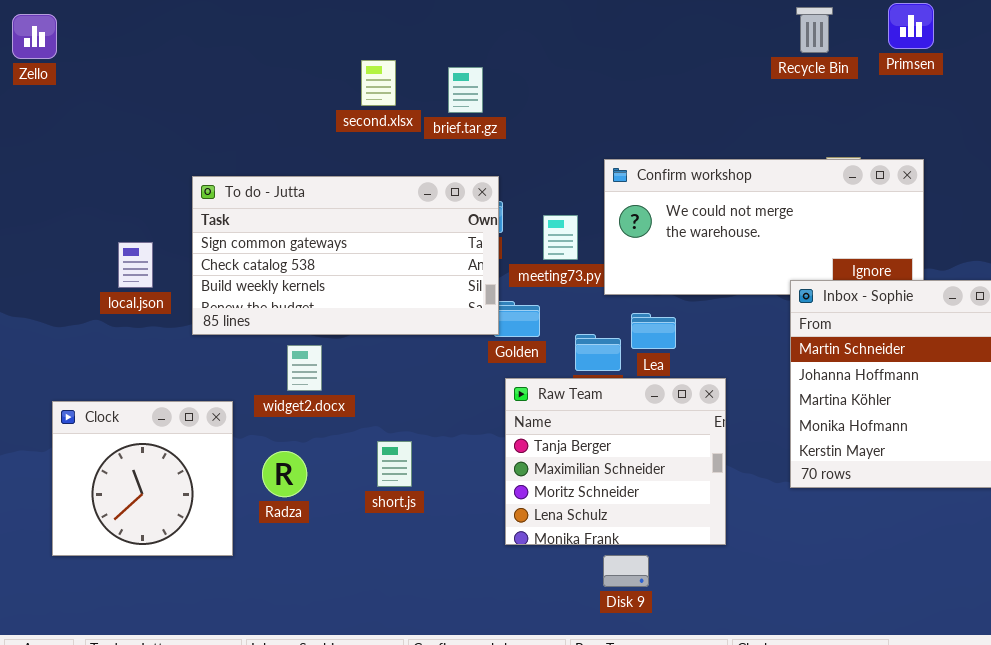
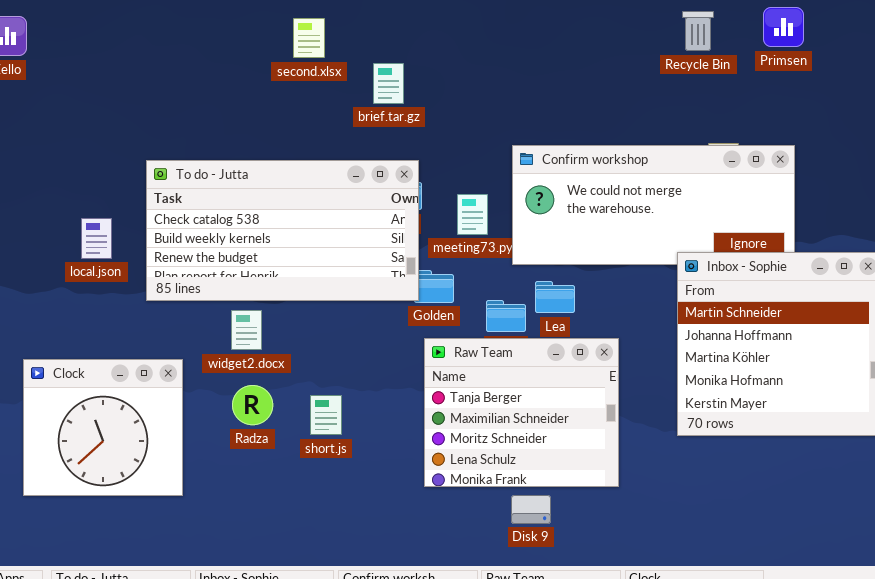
second.xlsx: [361,60,396,106] -> [293,18,325,58], moved
To do - Jutta: [192,176,499,335] -> [146,160,419,301], scrolled down 1 row
Radza: [262,451,307,497] -> [232,385,273,425], moved

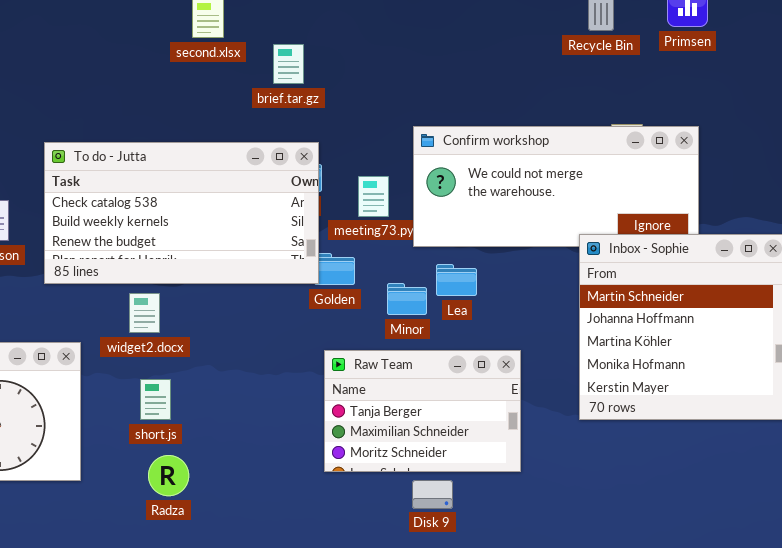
Raw Team: [424,338,619,487] -> [324,350,521,472], resized
Radza: [232,385,273,425] -> [148,455,189,496], moved
short.js: [310,395,342,435] -> [140,379,171,420], moved

